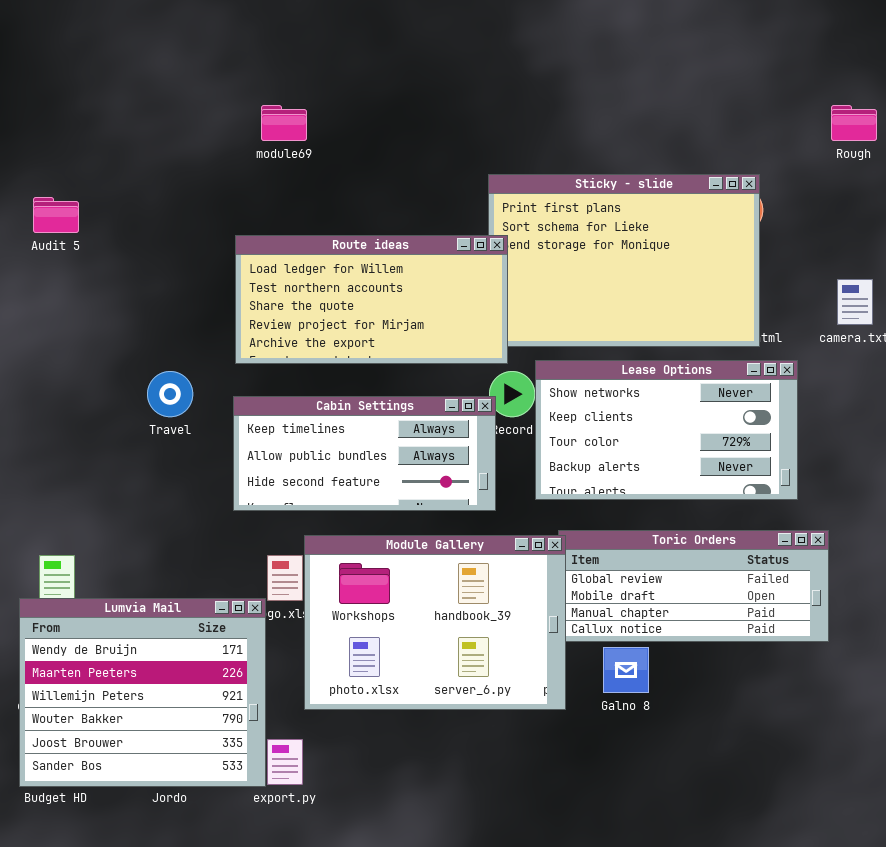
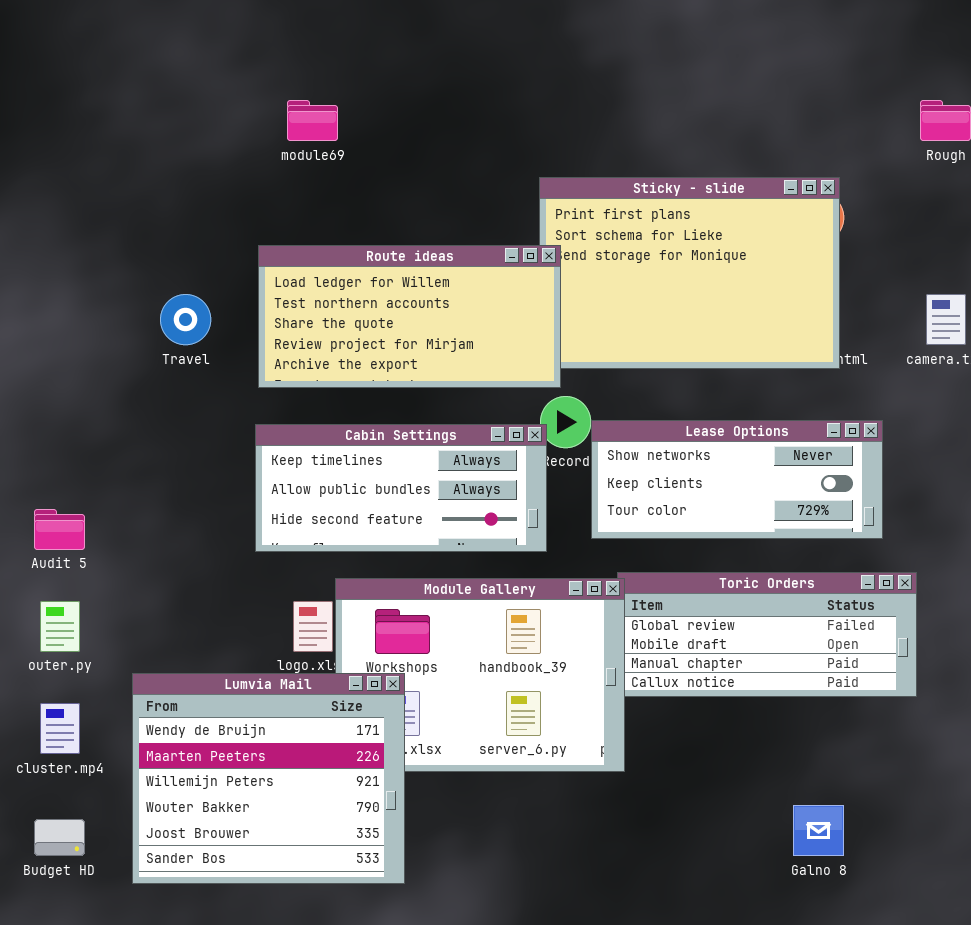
Audit 5: [33,197,79,233] -> [34,509,85,550], moved
Lease Options: [535,360,798,500] -> [591,420,883,539], resized
Travel: [147,371,193,417] -> [160,294,211,345], moved
Lumvia Mail: [19,598,266,787] -> [132,673,405,884], moved
Galno 8: [603,647,649,693] -> [793,805,844,856], moved

